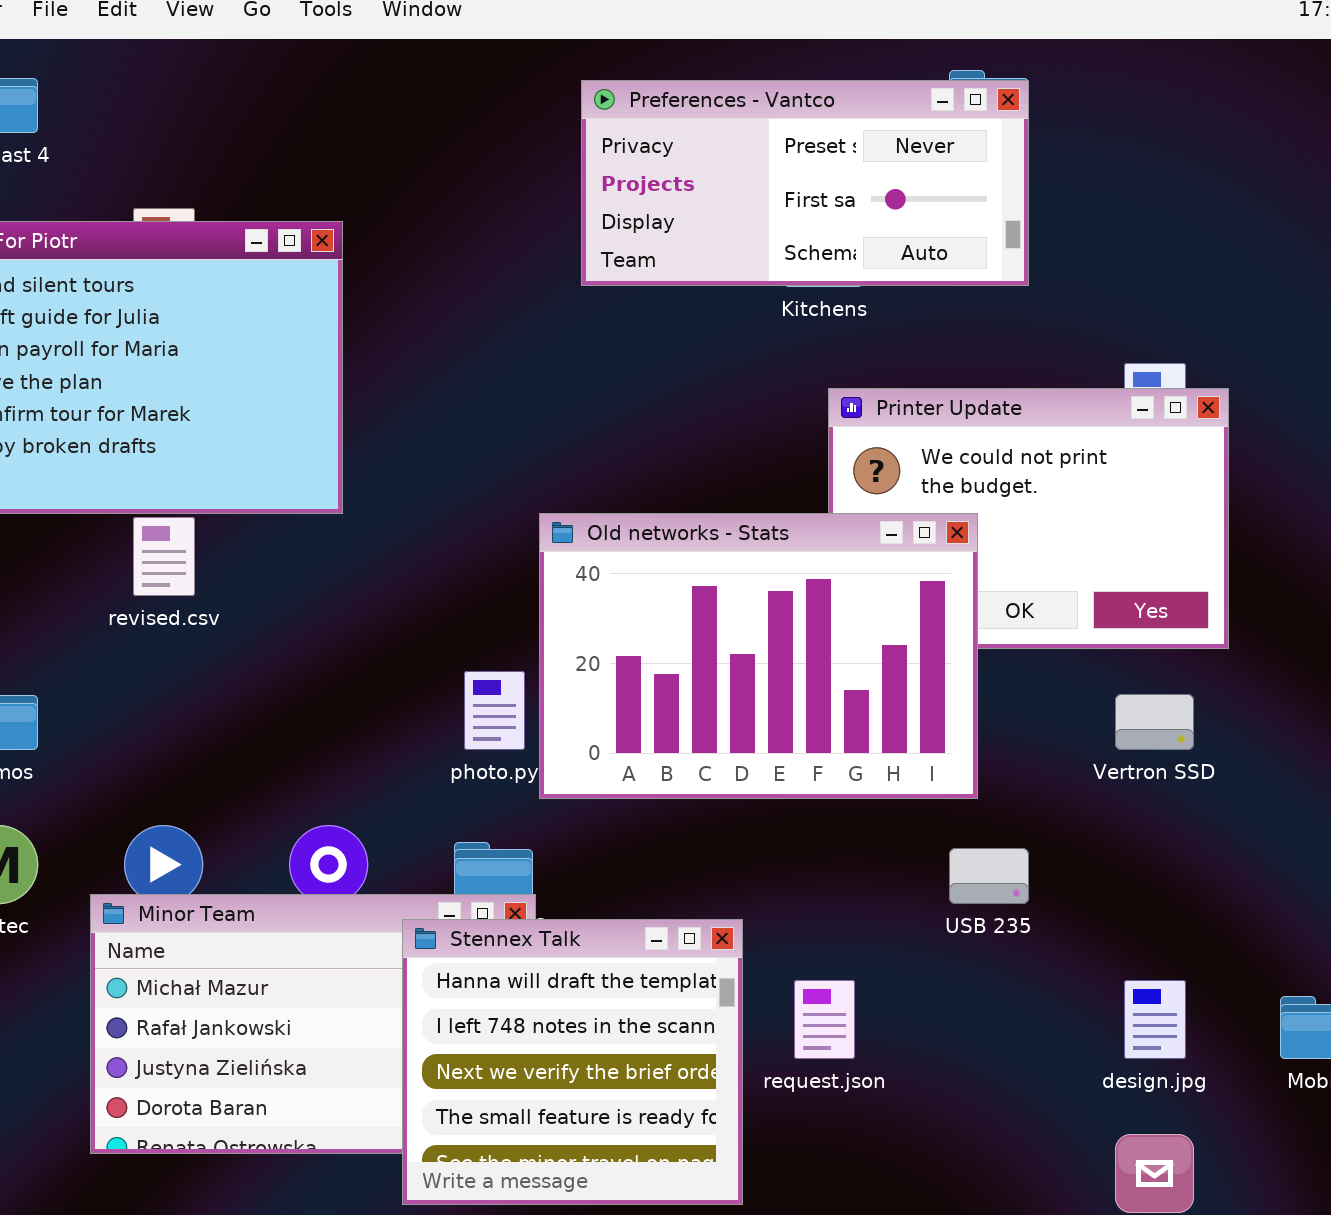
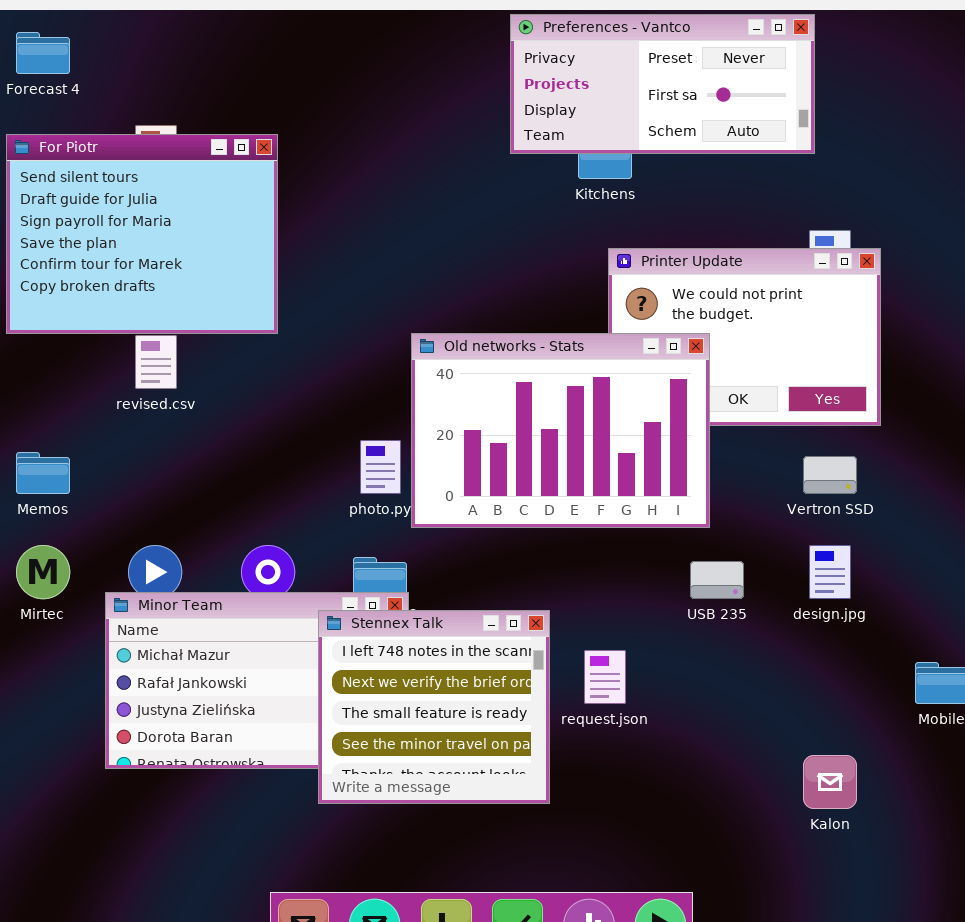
Preferences - Vantco: [581,80,1029,286] -> [510,14,815,154], moved
Stennex Talk: [402,919,743,1205] -> [318,610,550,804], scrolled down 1 row
design.jpg: [1124,980,1186,1059] -> [809,545,851,599], moved

